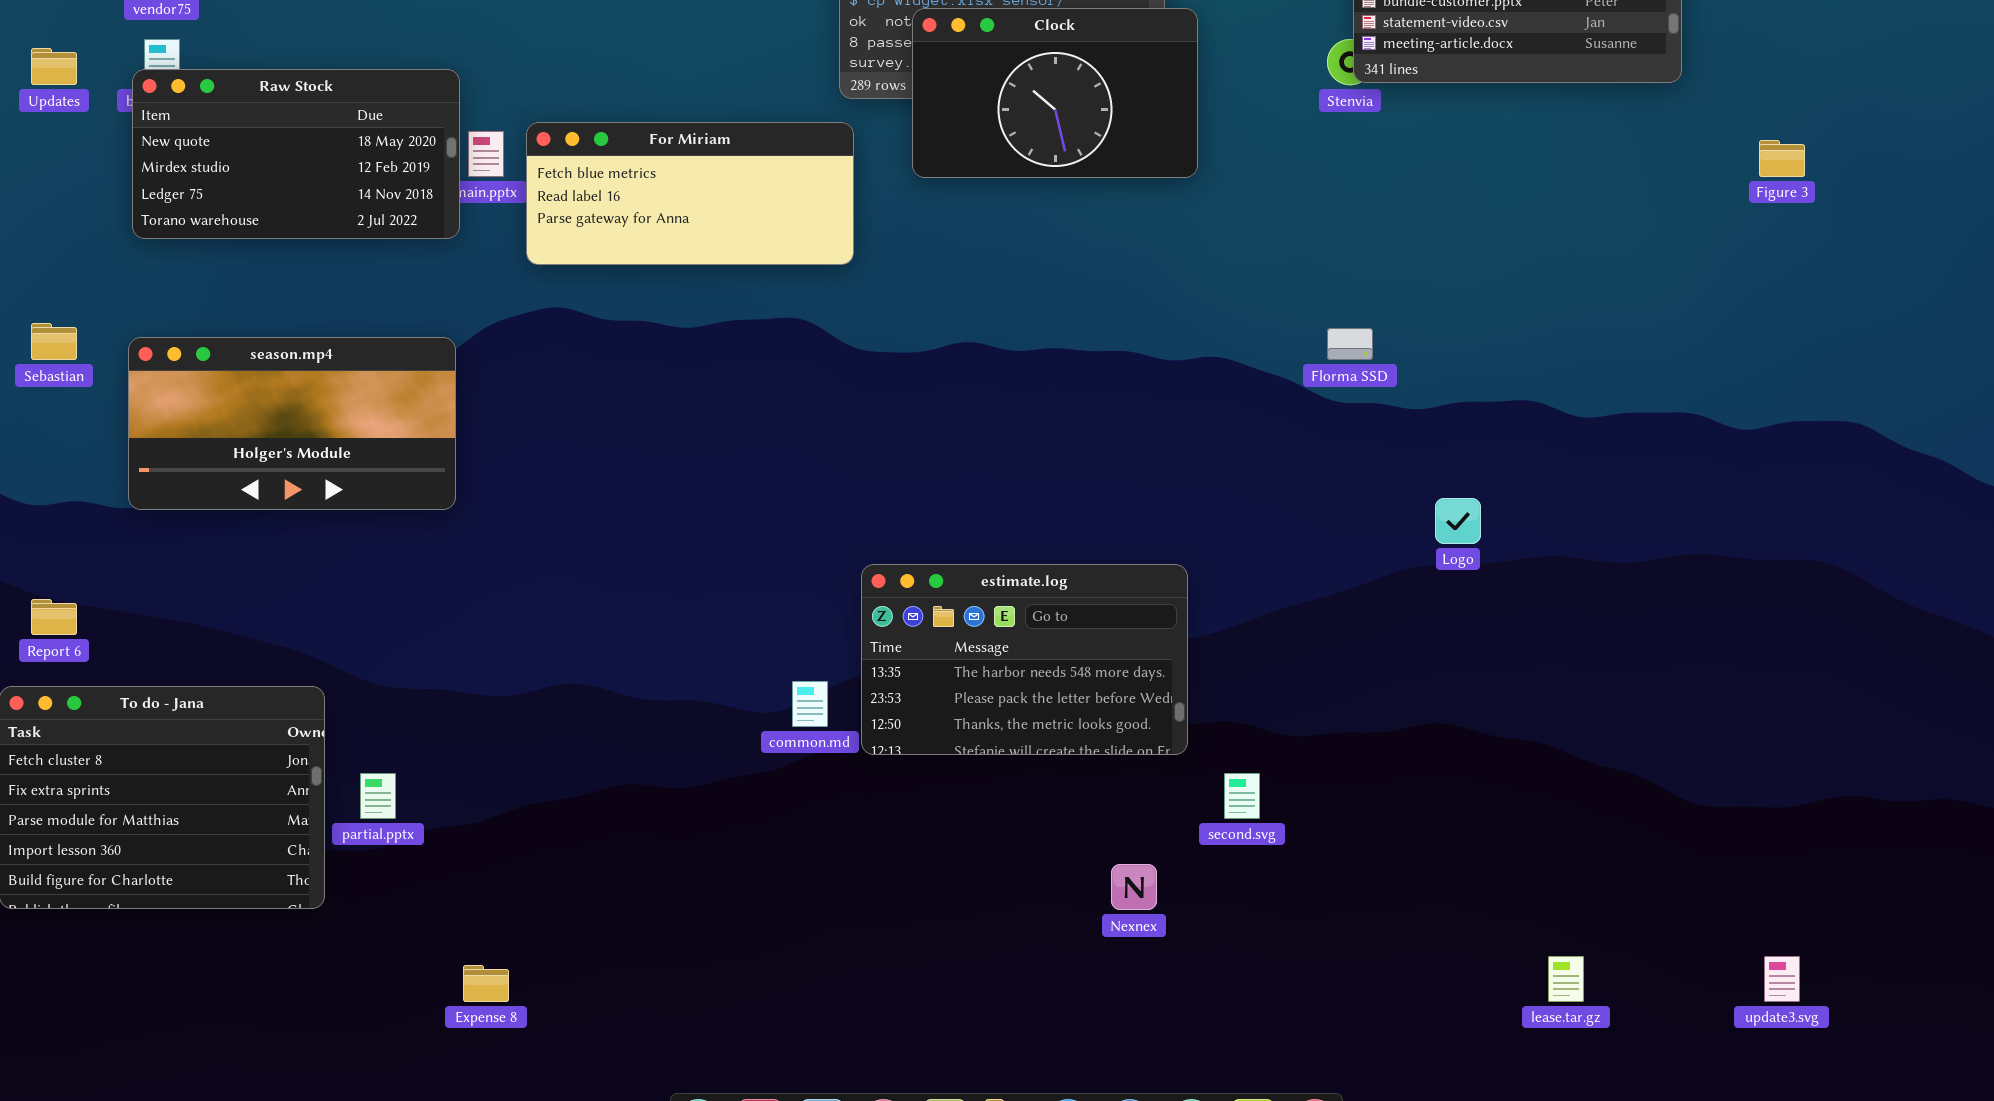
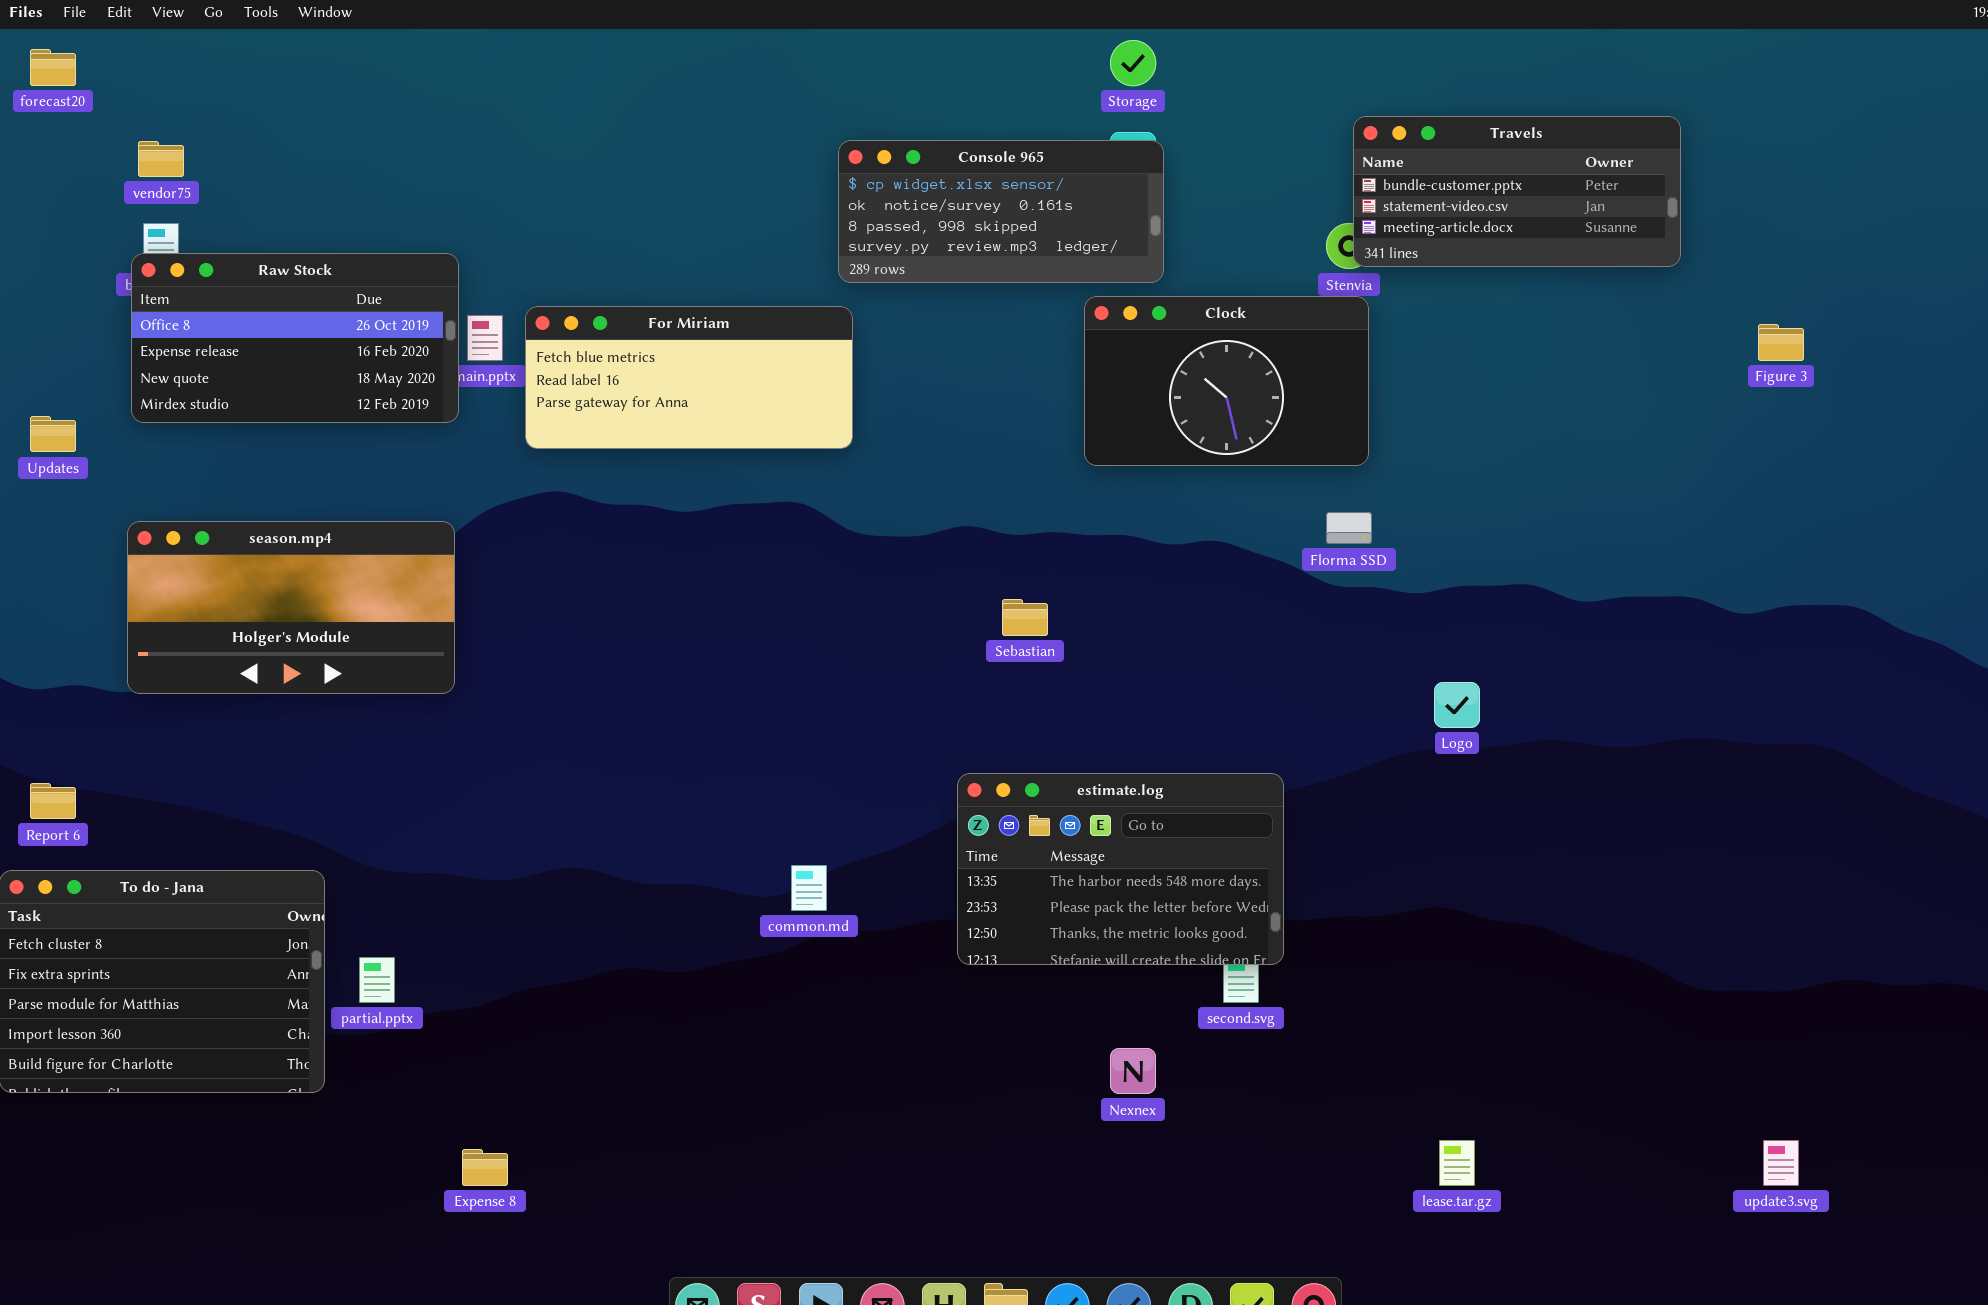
Clock: [912,8,1198,178] -> [1084,296,1369,466], moved
Updates: [31,48,77,85] -> [30,416,76,452], moved
Raw Stock: [132,69,460,239] -> [131,253,459,423], scrolled up 2 rows
Sebastian: [31,323,77,360] -> [1002,599,1048,636], moved
estimate.log: [861,564,1188,755] -> [957,773,1284,965], moved
lease.tar.gz: [1548,956,1584,1002] -> [1439,1140,1475,1186], moved

